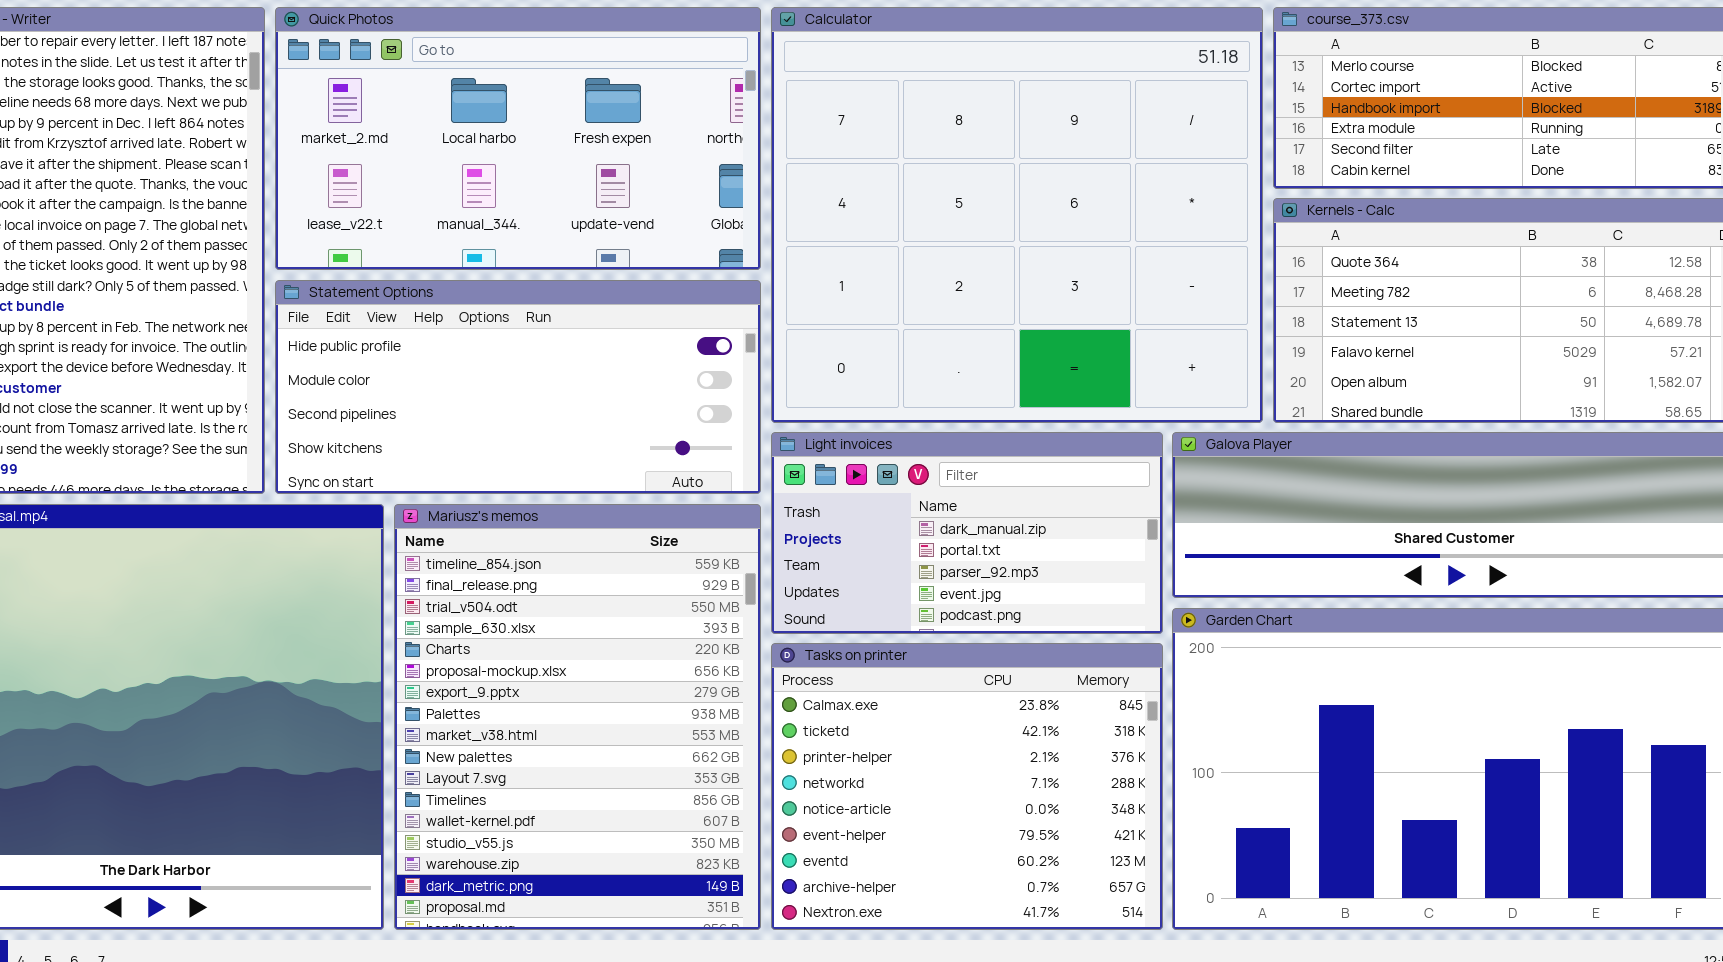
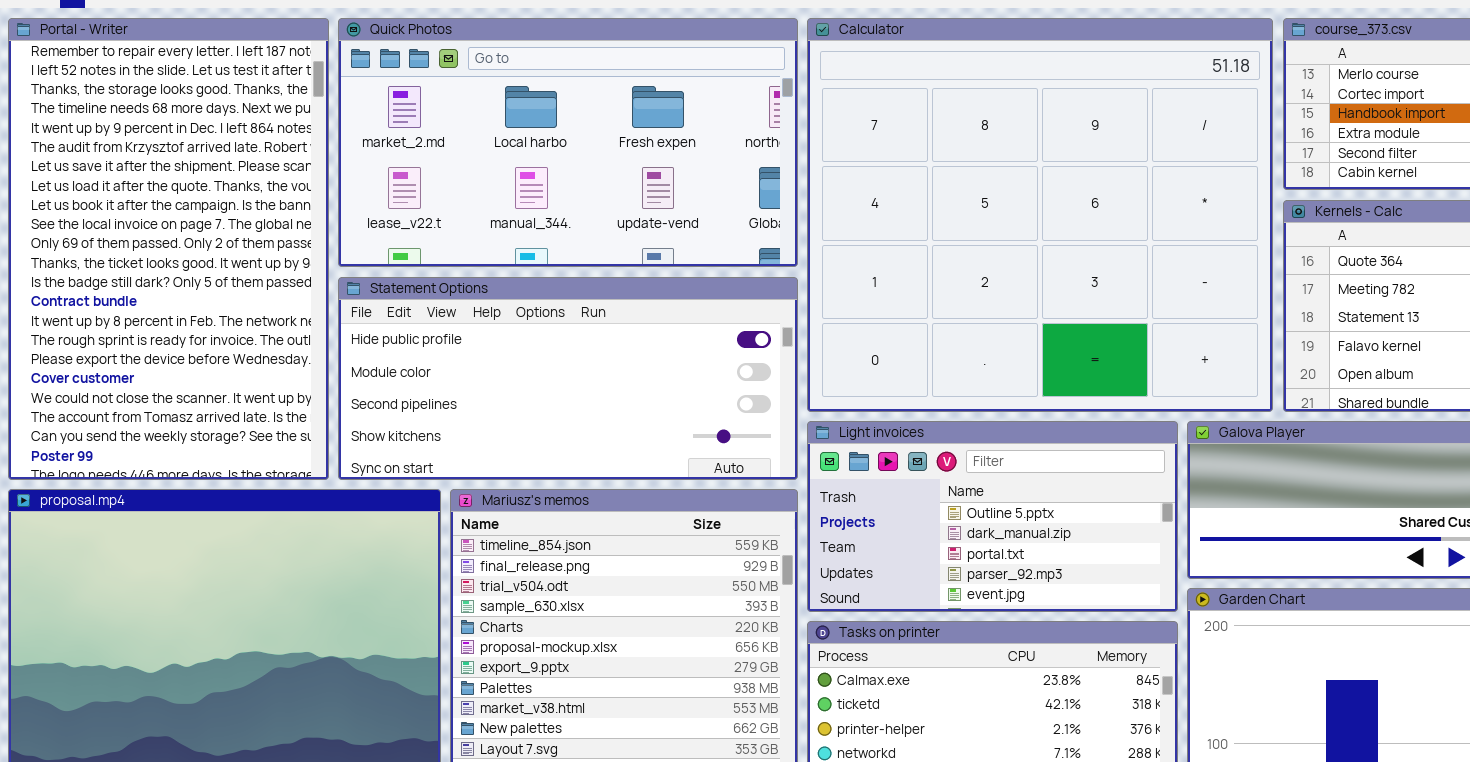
Light invoices: [771,432,1163,634] -> [807,421,1178,612], scrolled up 1 row

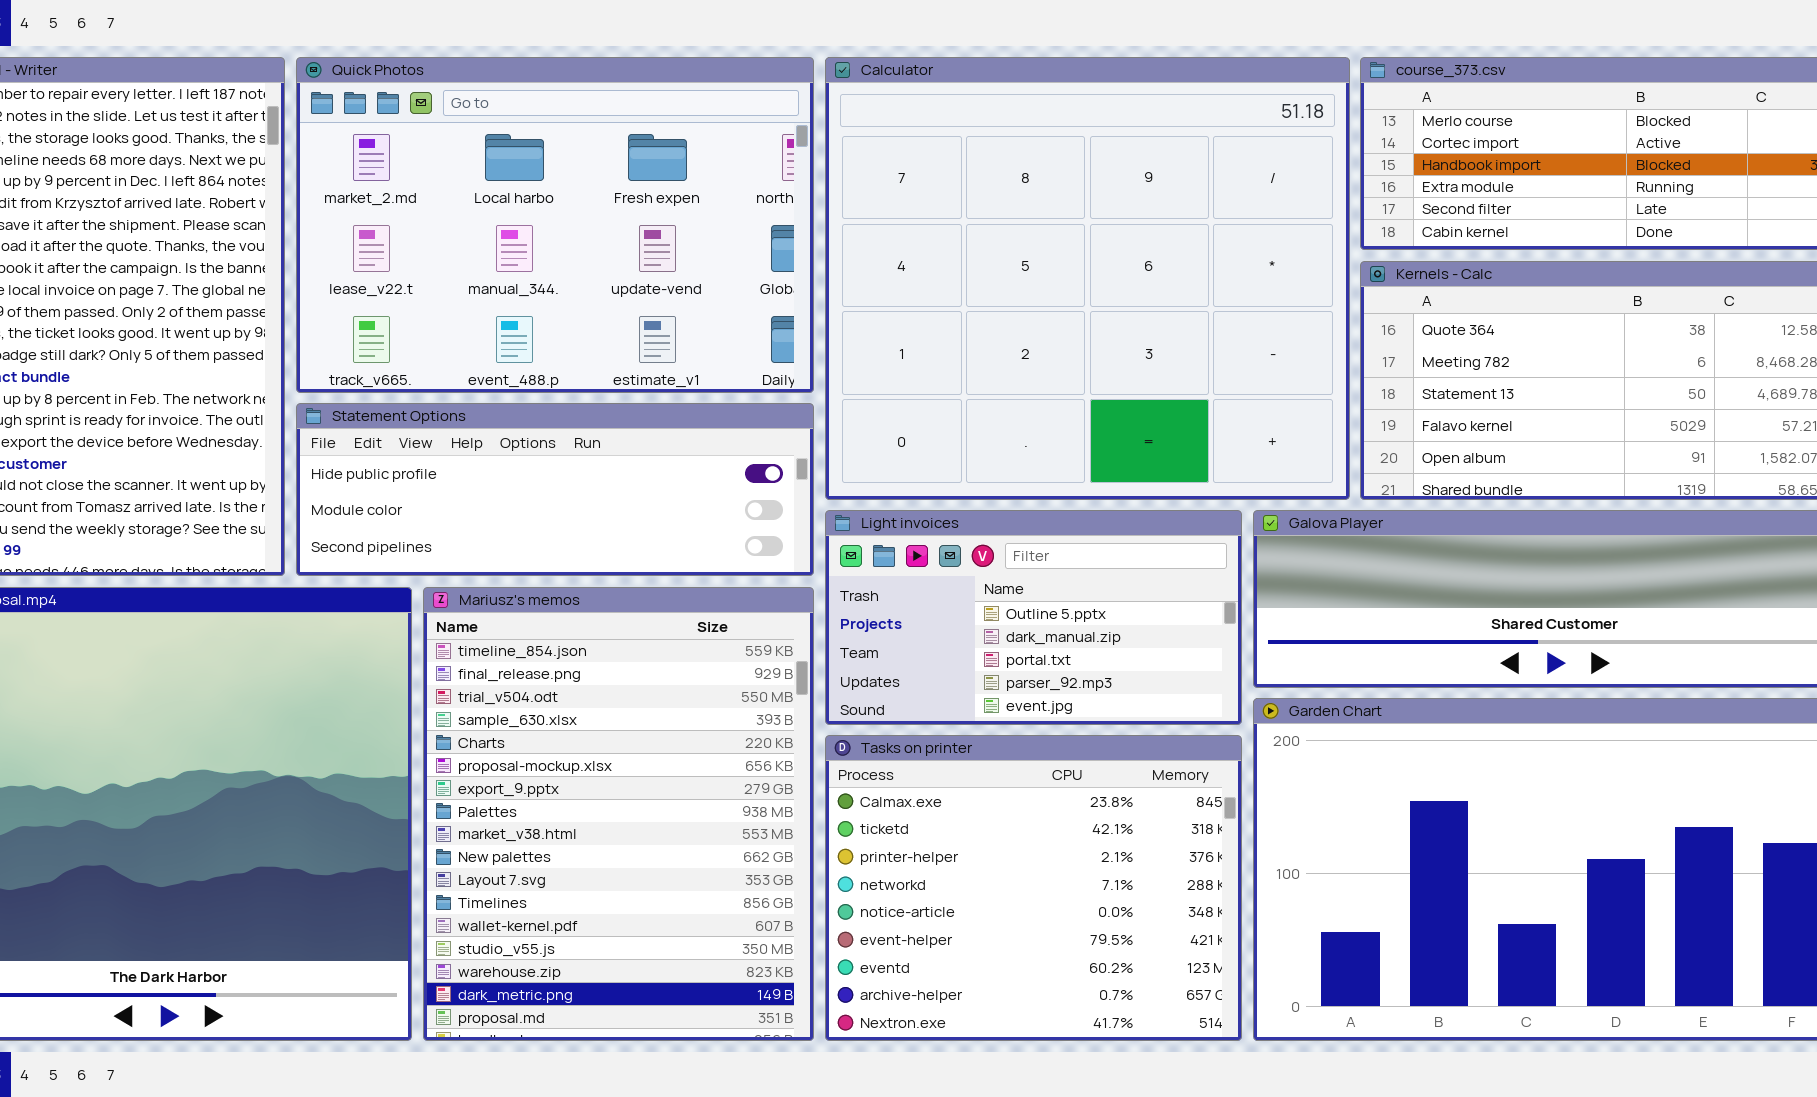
Quick Photos: [338,18,798,267] -> [296,57,814,393], resized
Statement Options: [338,277,798,480] -> [296,403,814,576], resized

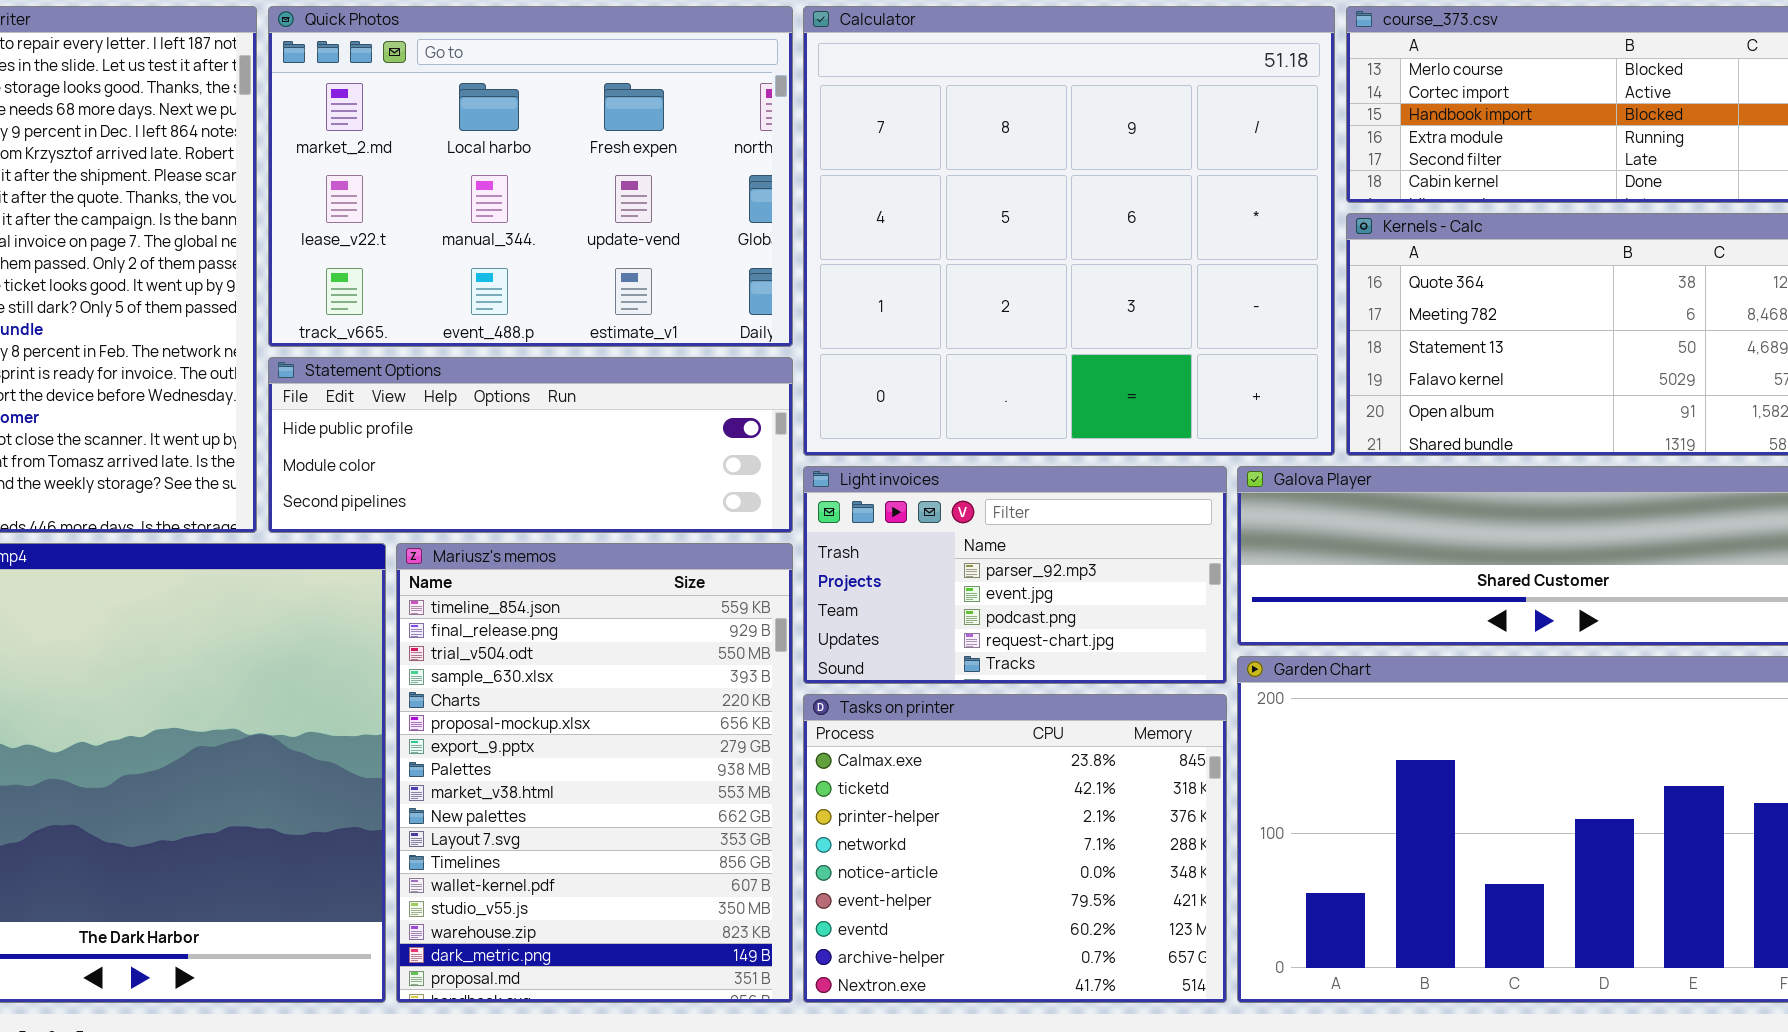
Light invoices: [825,510,1242,725] -> [803,466,1227,684], scrolled down 3 rows

